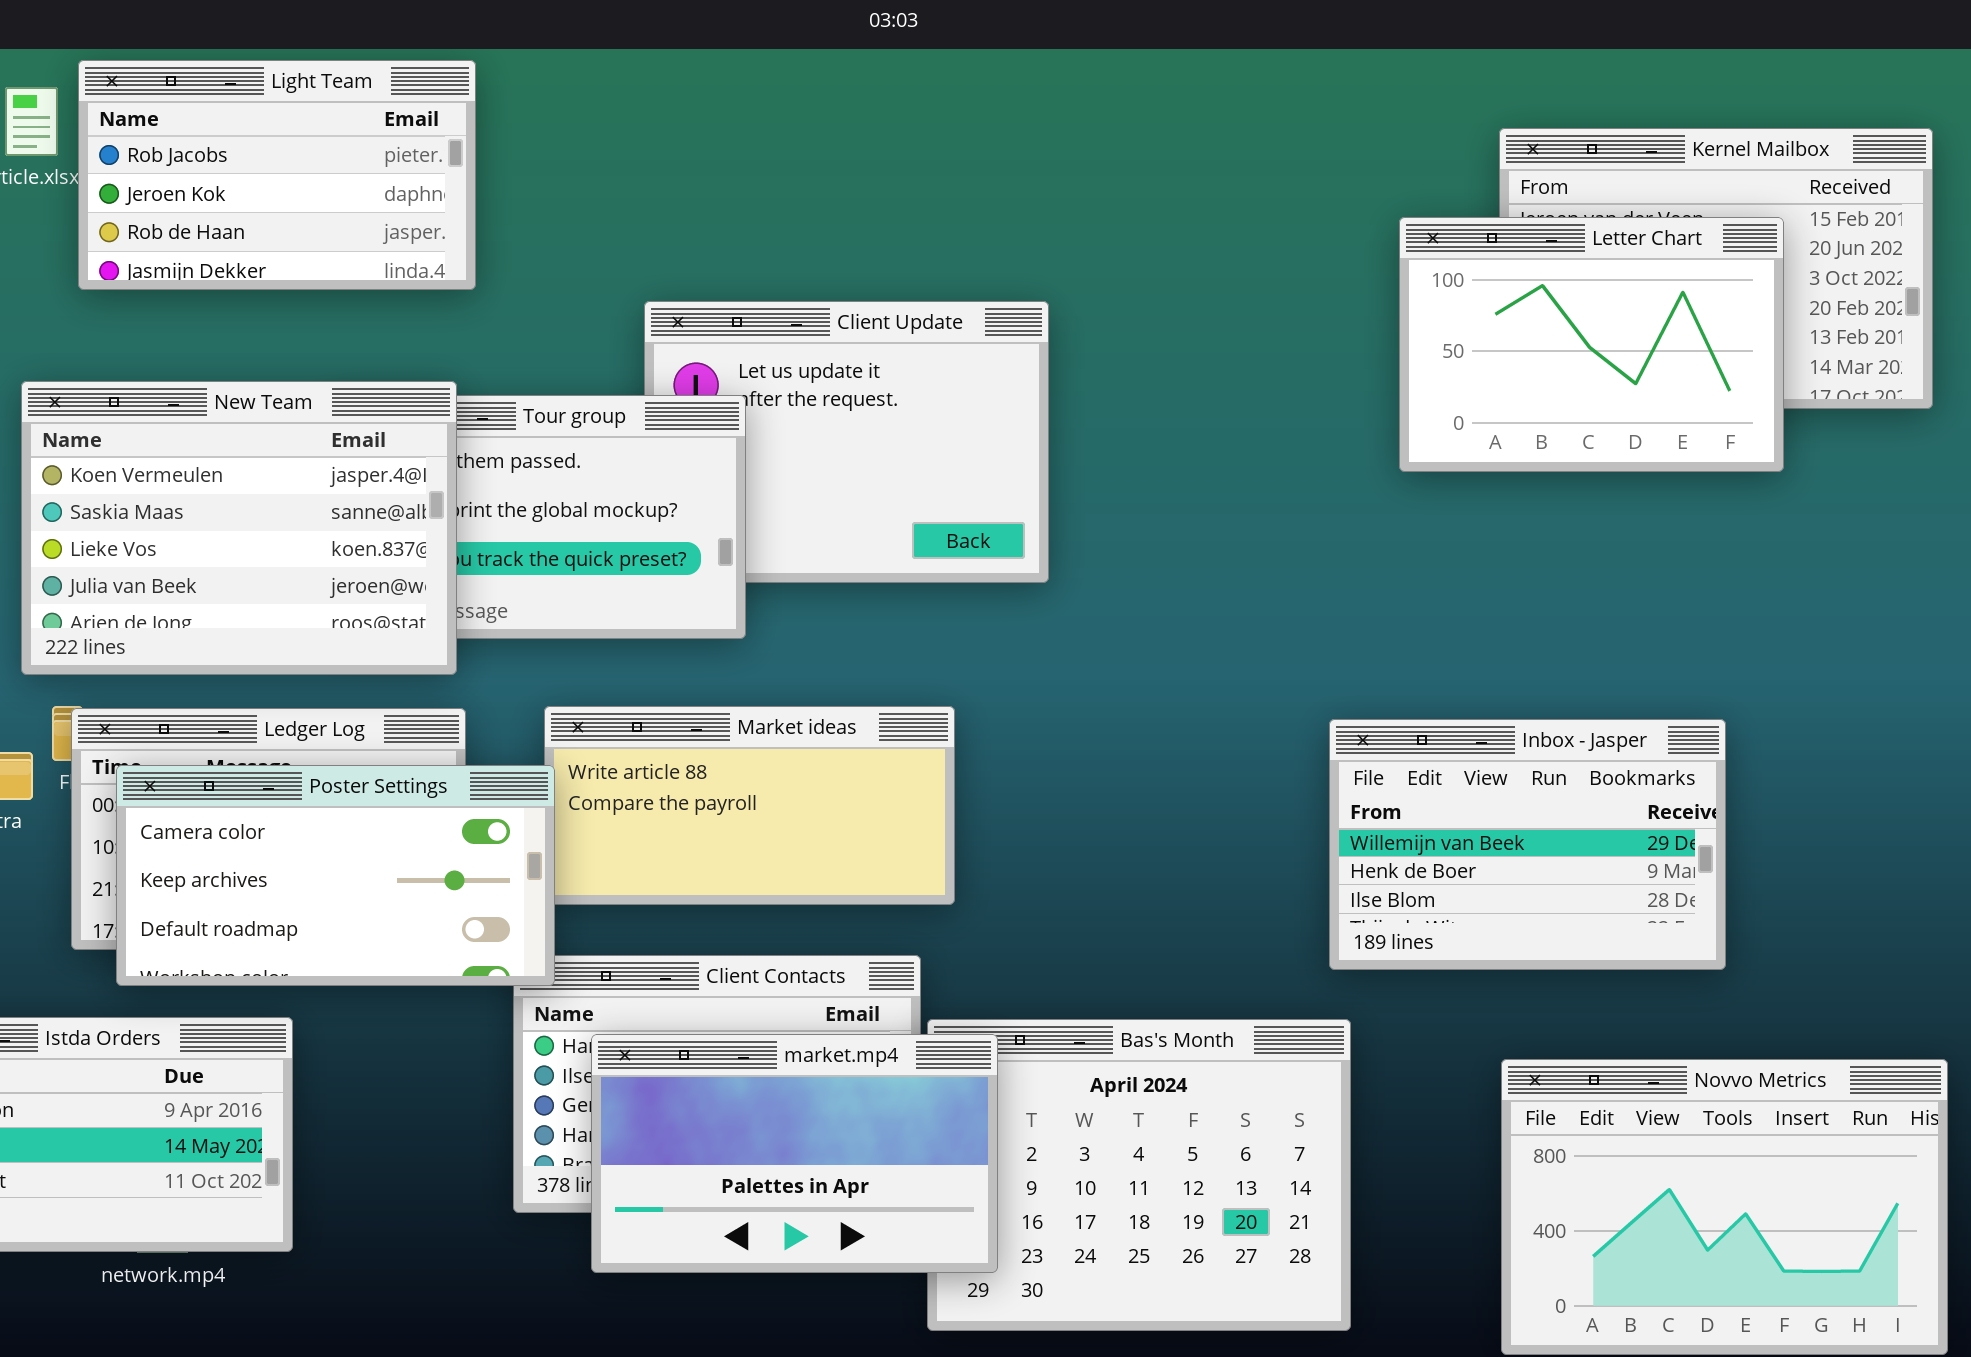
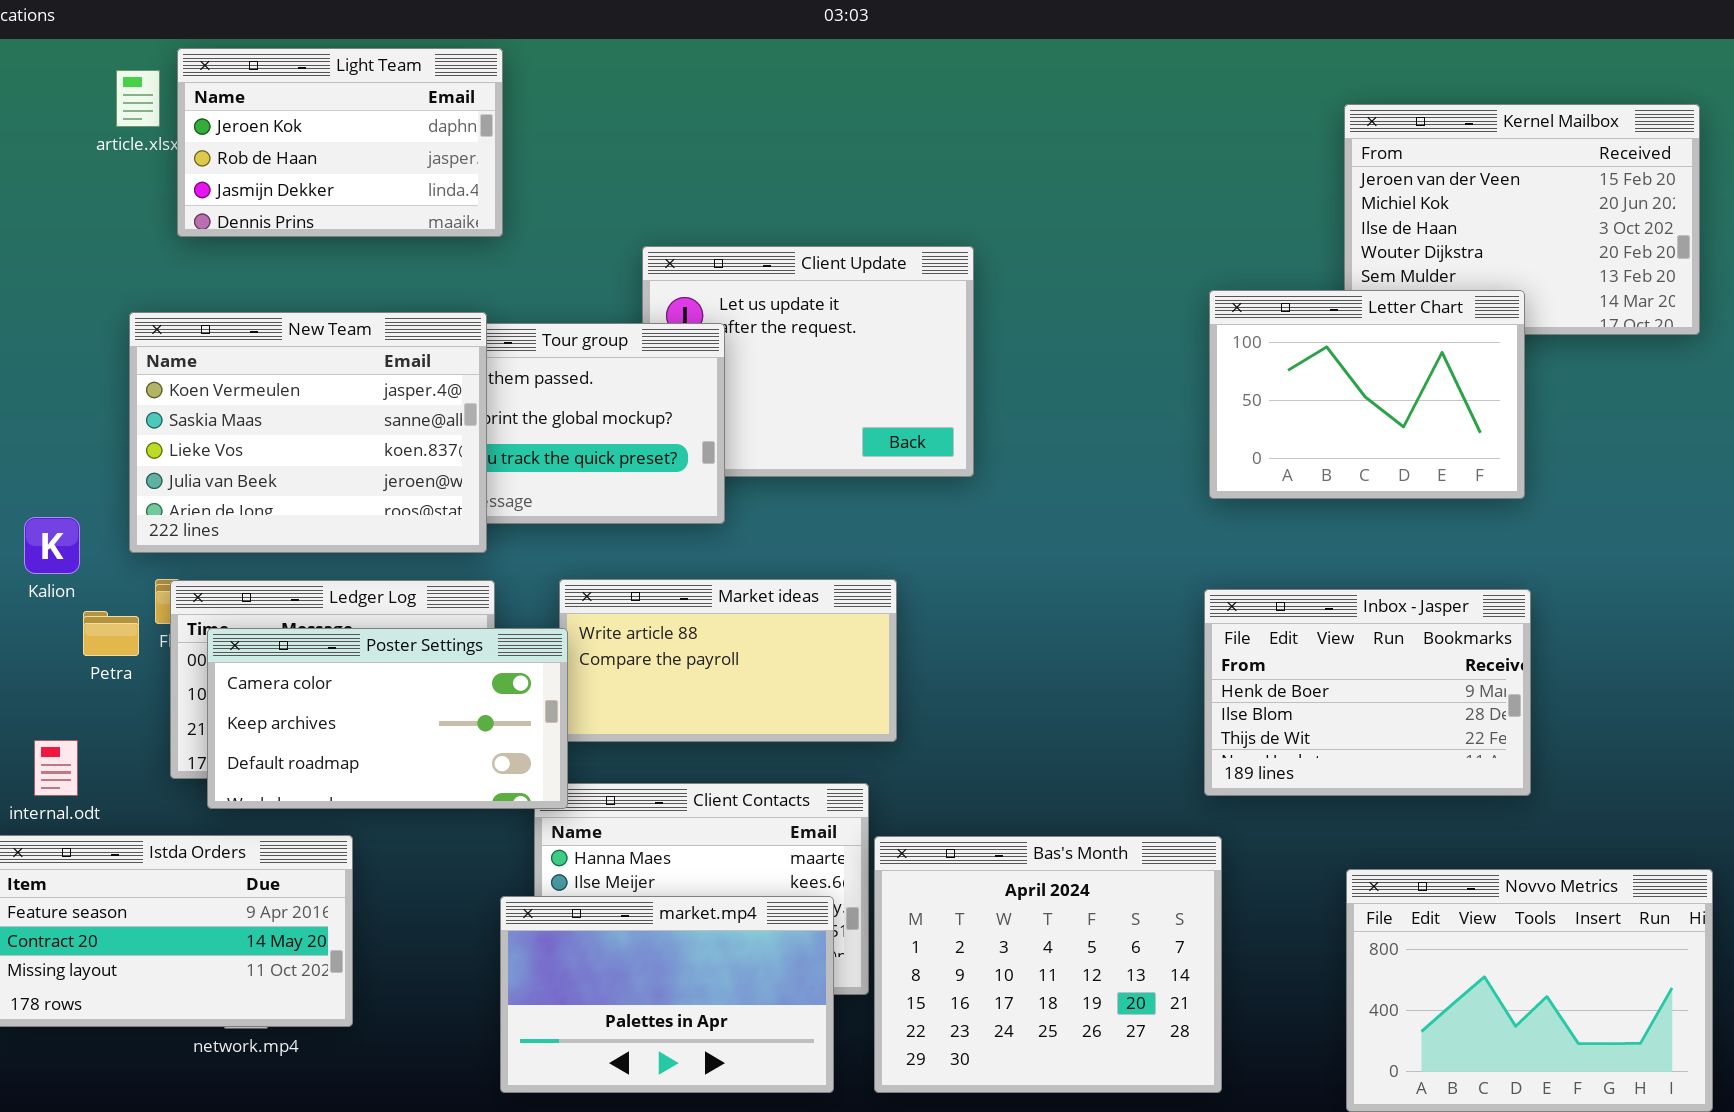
Light Team: [78,60,476,290] -> [177,48,503,237], scrolled down 1 row
Letter Chart: [1399,217,1784,472] -> [1209,290,1525,499], moved
Inbox - Jasper: [1329,719,1726,970] -> [1204,589,1531,796], scrolled down 1 row
market.mp4: [591,1034,998,1273] -> [500,896,834,1093], moved

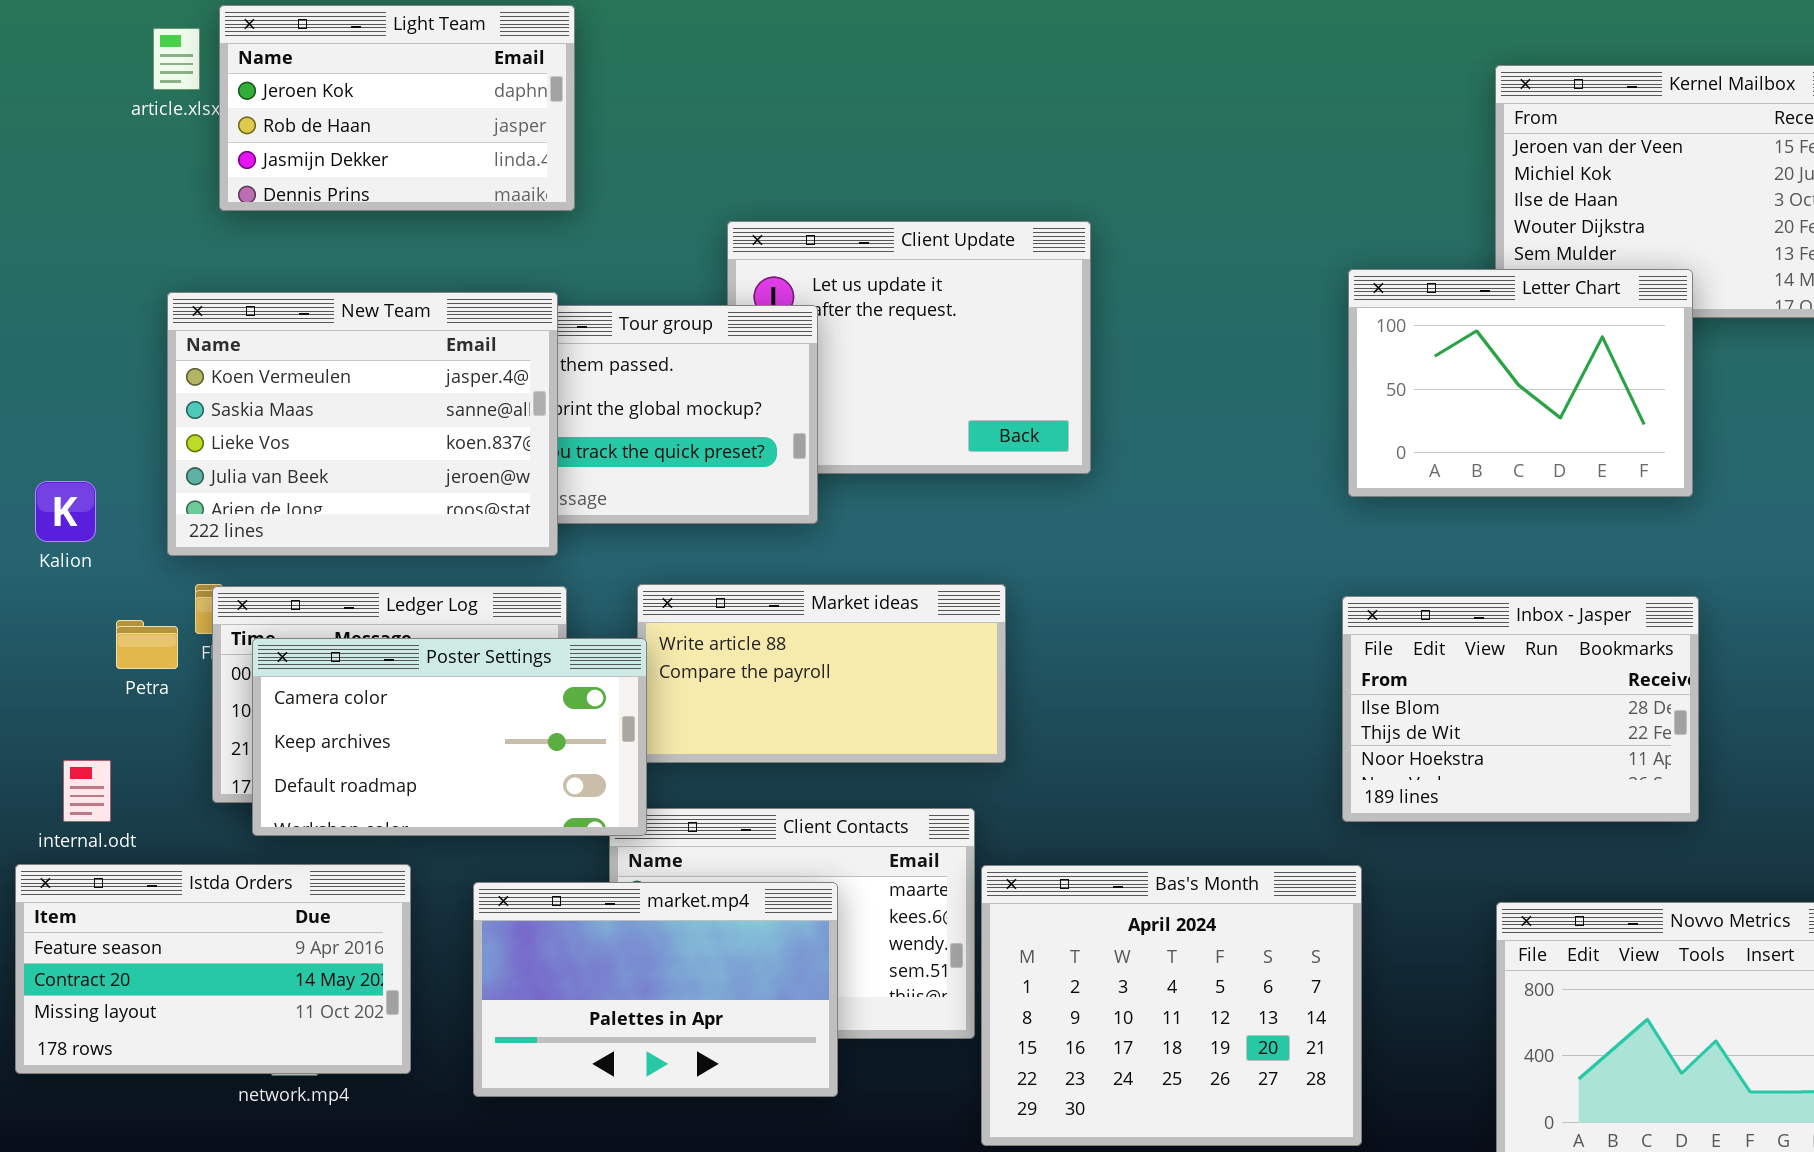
Kalion: [24,517,80,574] -> [35,481,96,542], moved
Inbox - Jasper: [1204,589,1531,796] -> [1342,596,1699,822], scrolled down 1 row
market.mp4: [500,896,834,1093] -> [473,882,838,1097], moved

